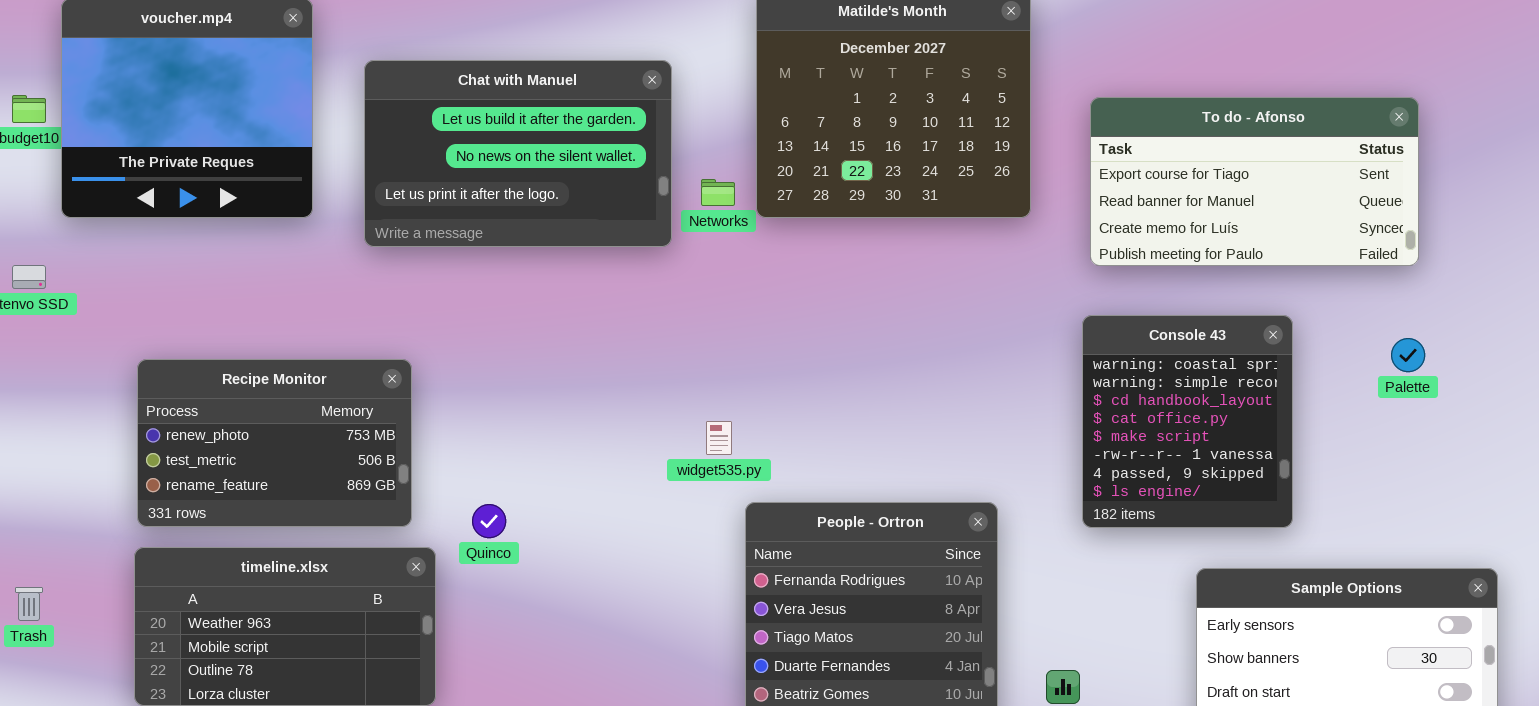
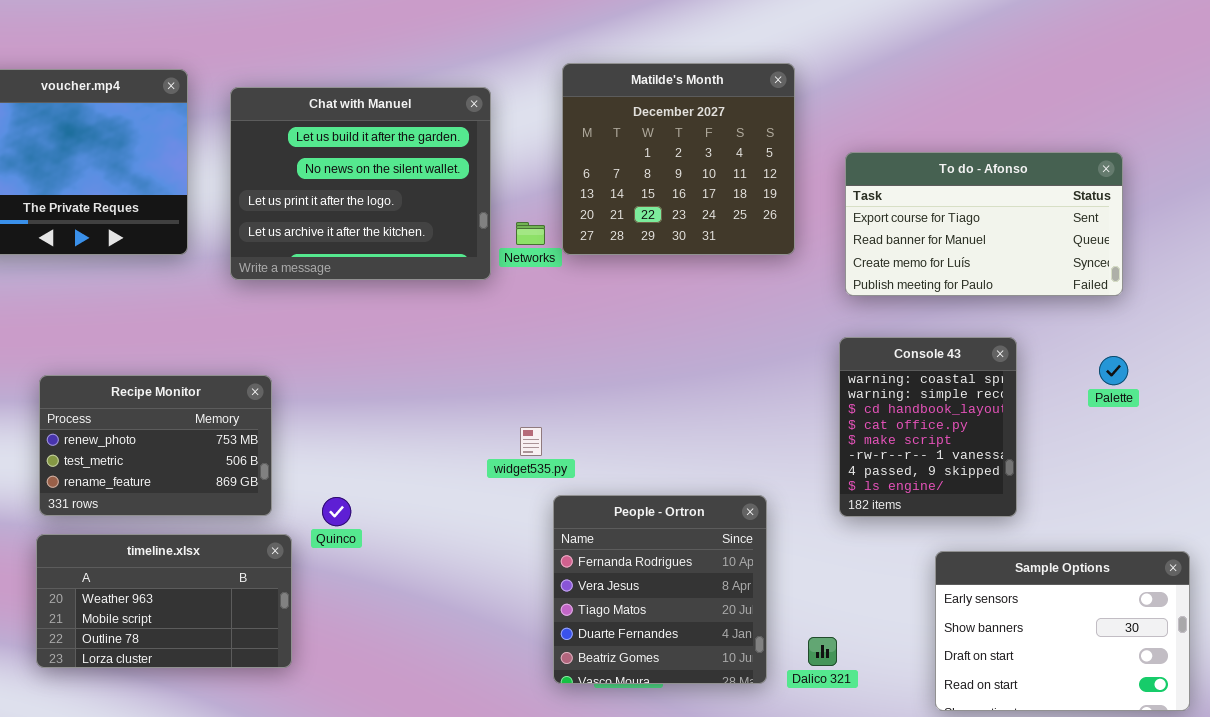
Chat with Manuel: [364,60,672,247] -> [230,87,491,280], resized

